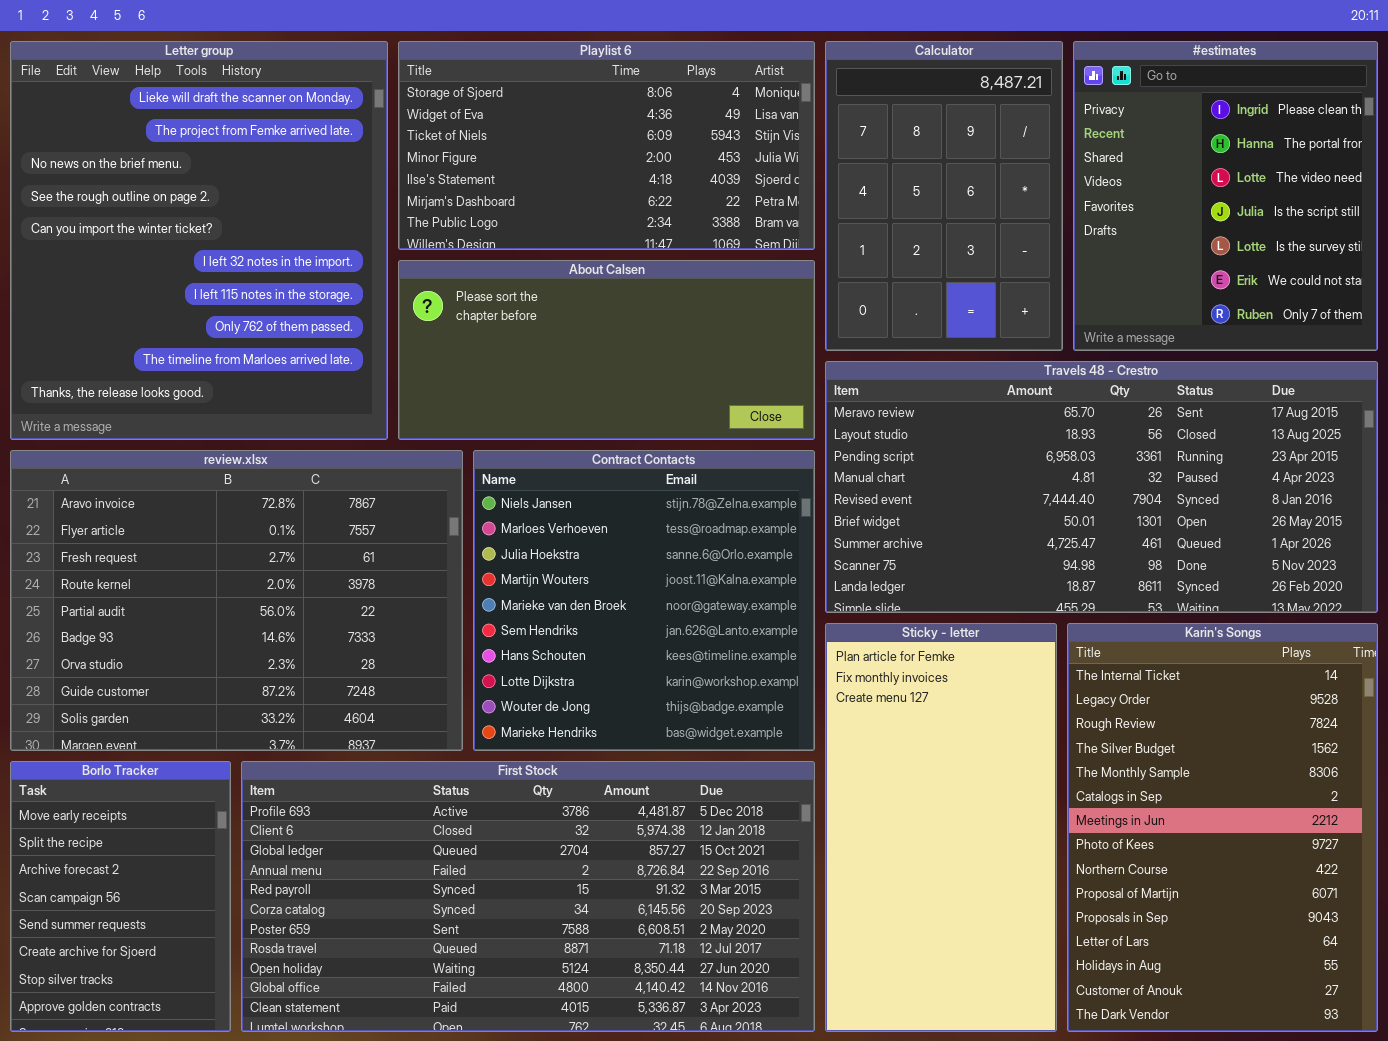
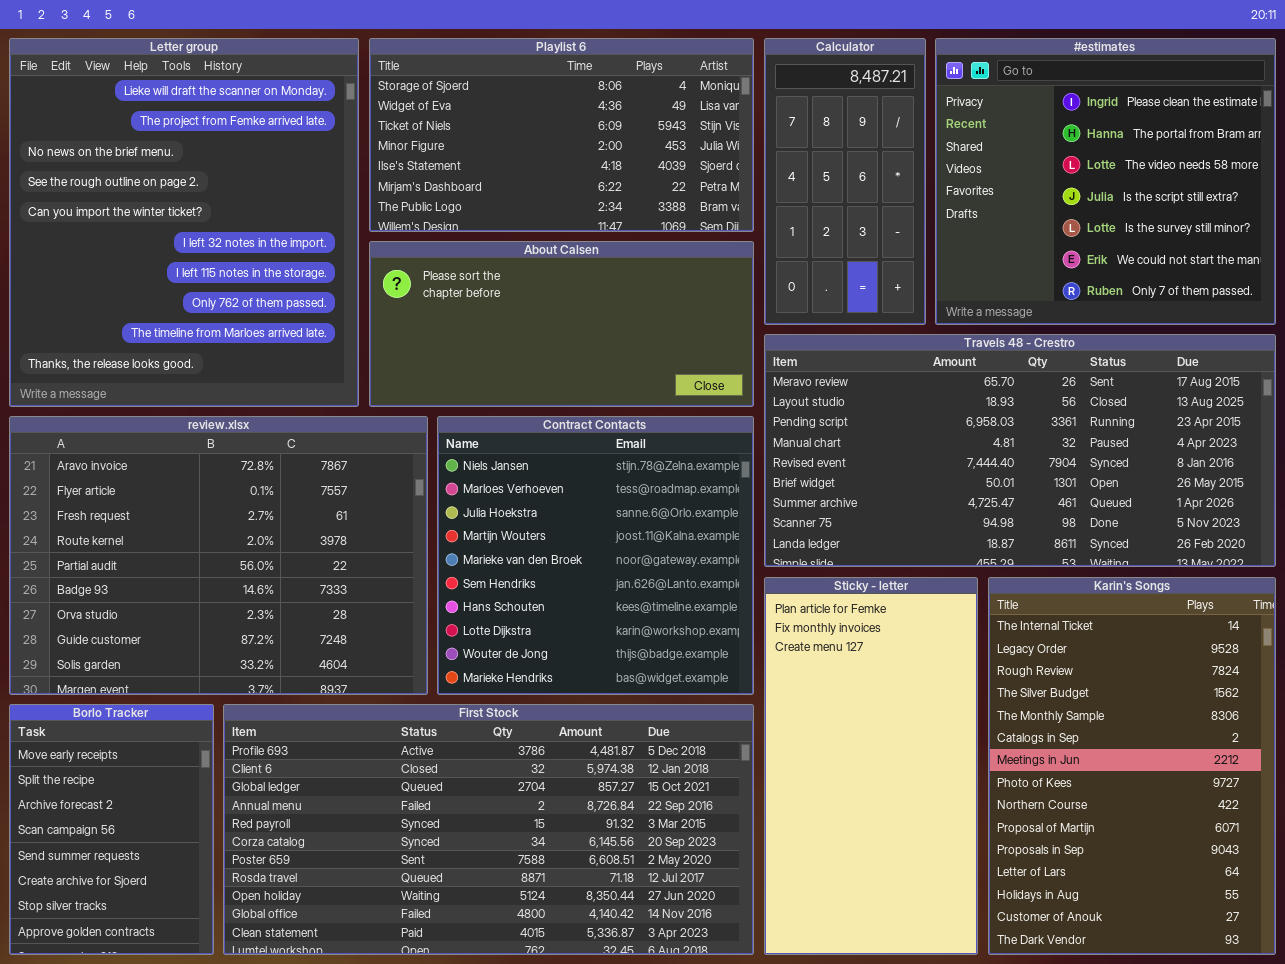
Calculator: [825,41,1063,351] -> [764,38,926,325], resized
#estimates: [1073,41,1378,351] -> [935,38,1276,325], resized

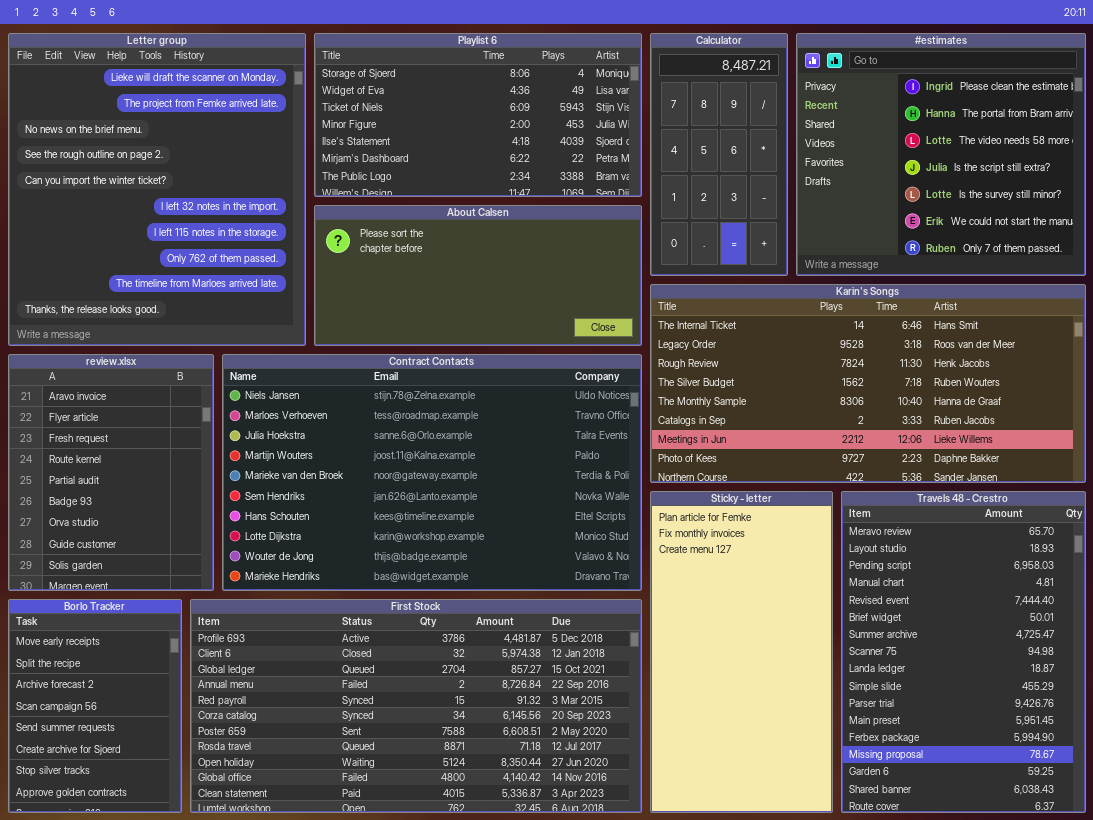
Travels 48 - Crestro: [764,334,1276,567] -> [841,491,1086,813], moved, resized
review.xlsx: [9,416,428,695] -> [8,354,214,591], resized
Contract Contacts: [437,416,754,695] -> [222,354,642,591], resized
Karin's Songs: [988,577,1276,955] -> [650,284,1086,483], moved, resized

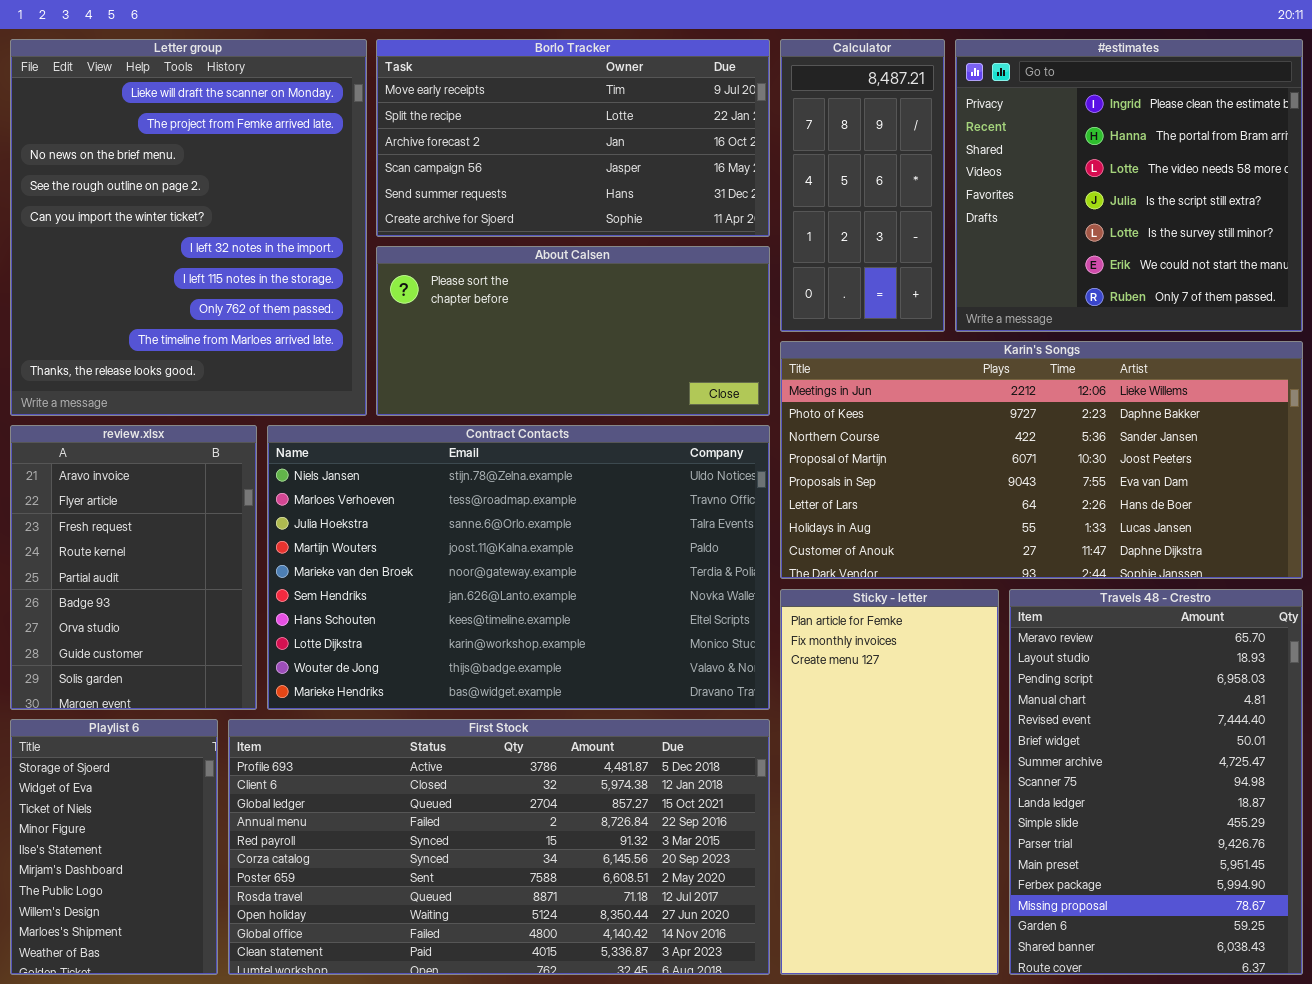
Playlist 6: [314,33,642,197] -> [10,719,218,975], moved, resized
Karin's Songs: [650,284,1086,483] -> [780,341,1303,579], scrolled down 6 rows
Borlo Tracker: [8,599,182,813] -> [376,39,770,237], moved, resized

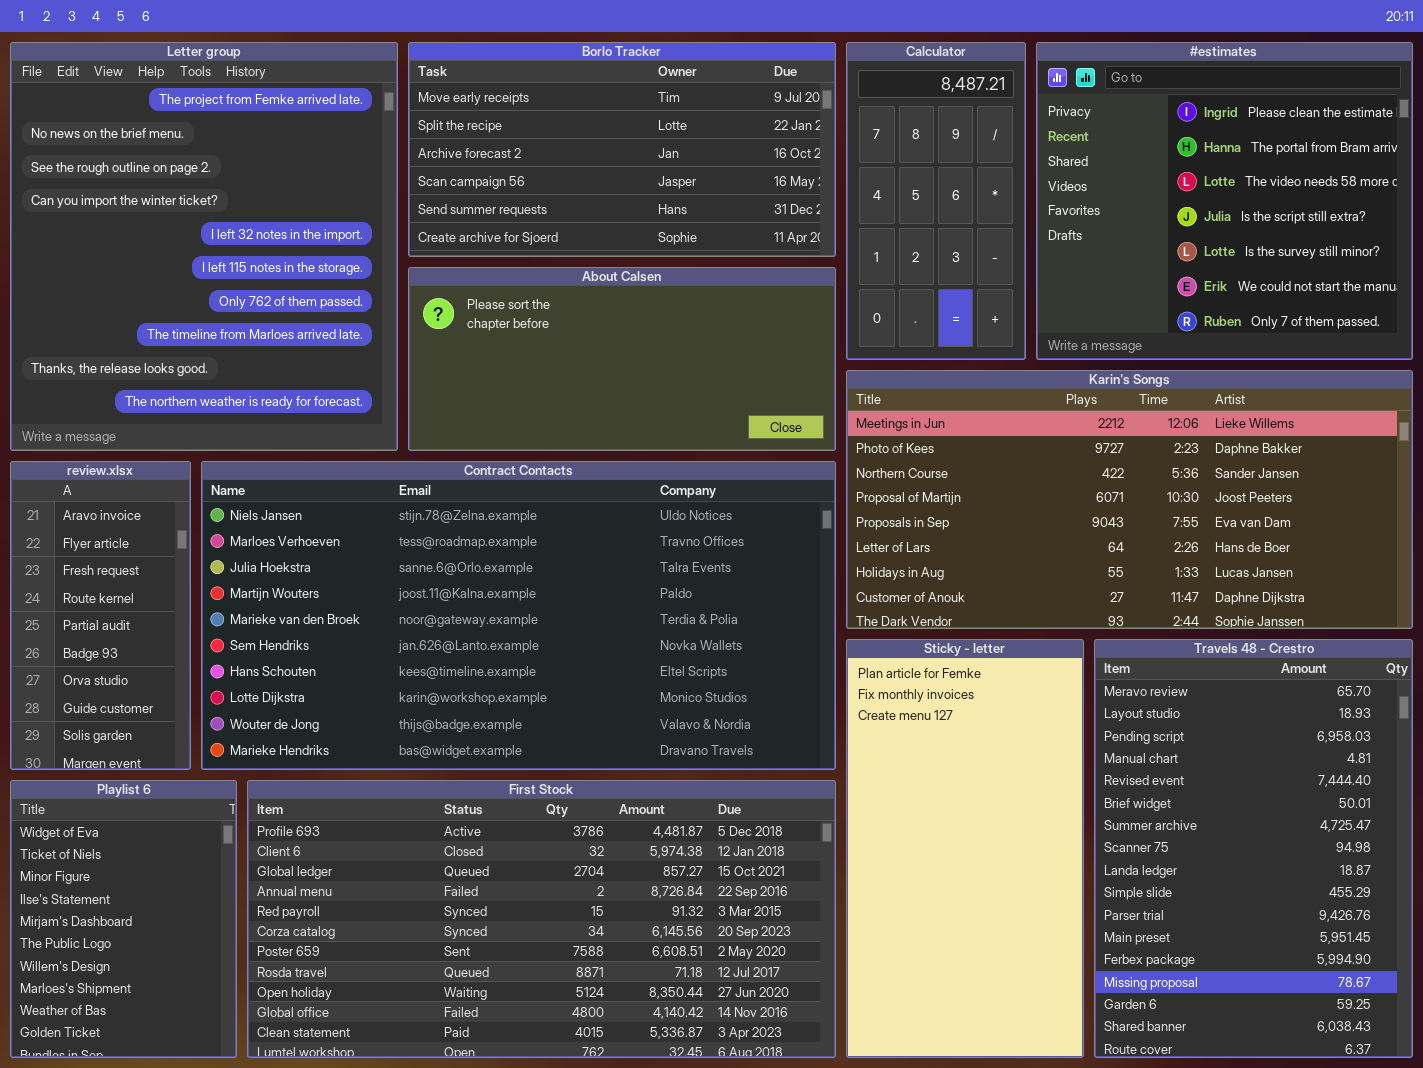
Letter group: [10,39,367,416] -> [10,42,398,451], scrolled down 1 row
review.xlsx: [10,425,257,710] -> [10,461,191,770], resized
Contract Contacts: [267,425,770,710] -> [201,461,836,770], resized
Playlist 6: [10,719,218,975] -> [10,780,237,1058], scrolled down 1 row

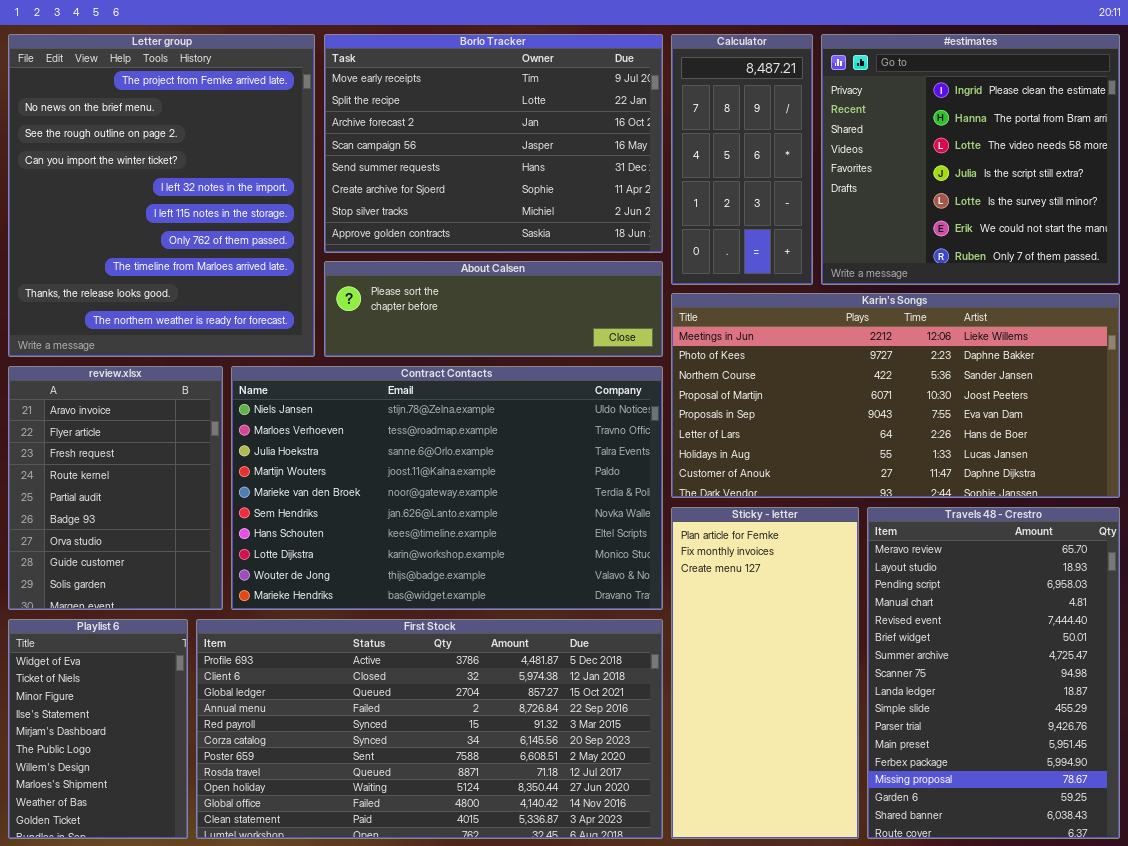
Borlo Tracker: [408,42,836,257] -> [324,34,663,253], resized
About Calsen: [408,267,836,451] -> [324,261,663,357], resized
review.xlsx: [10,461,191,770] -> [8,366,223,610], resized
Contract Contacts: [201,461,836,770] -> [231,366,663,610], resized

